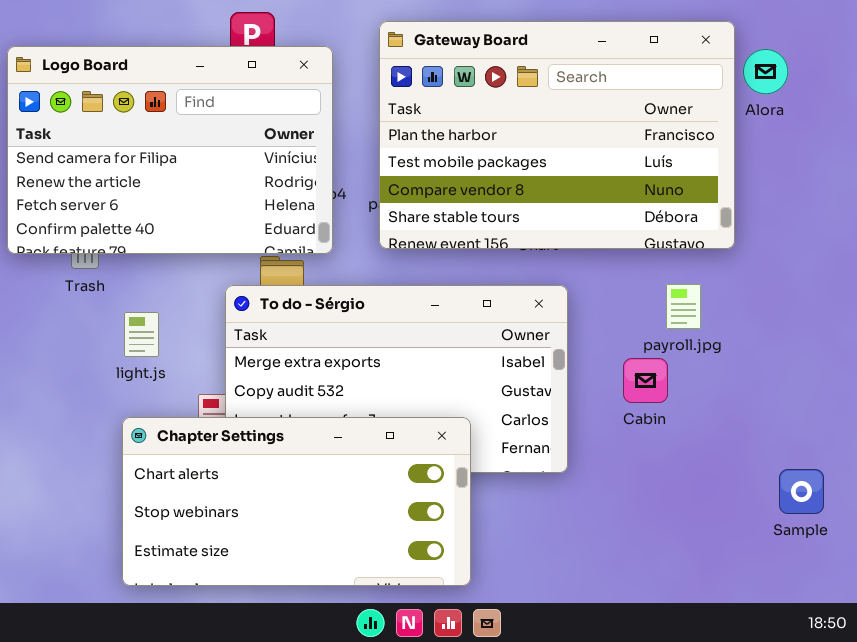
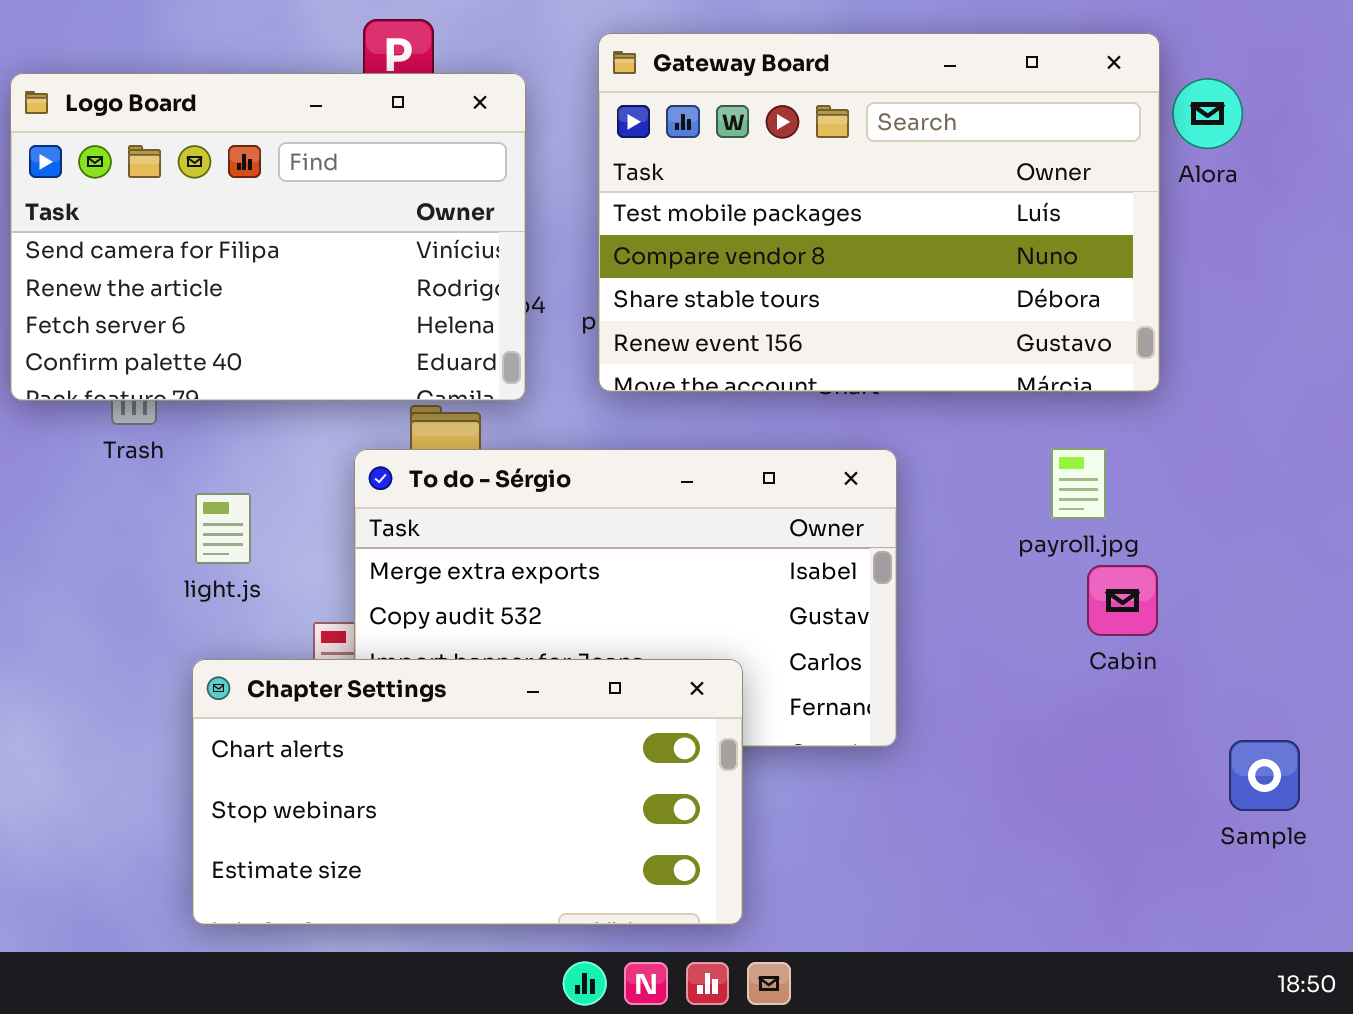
Gateway Board: [379,21,735,249] -> [598,33,1160,392], scrolled down 1 row
Cabin: [623,358,668,403] -> [1087,565,1158,636], moved

